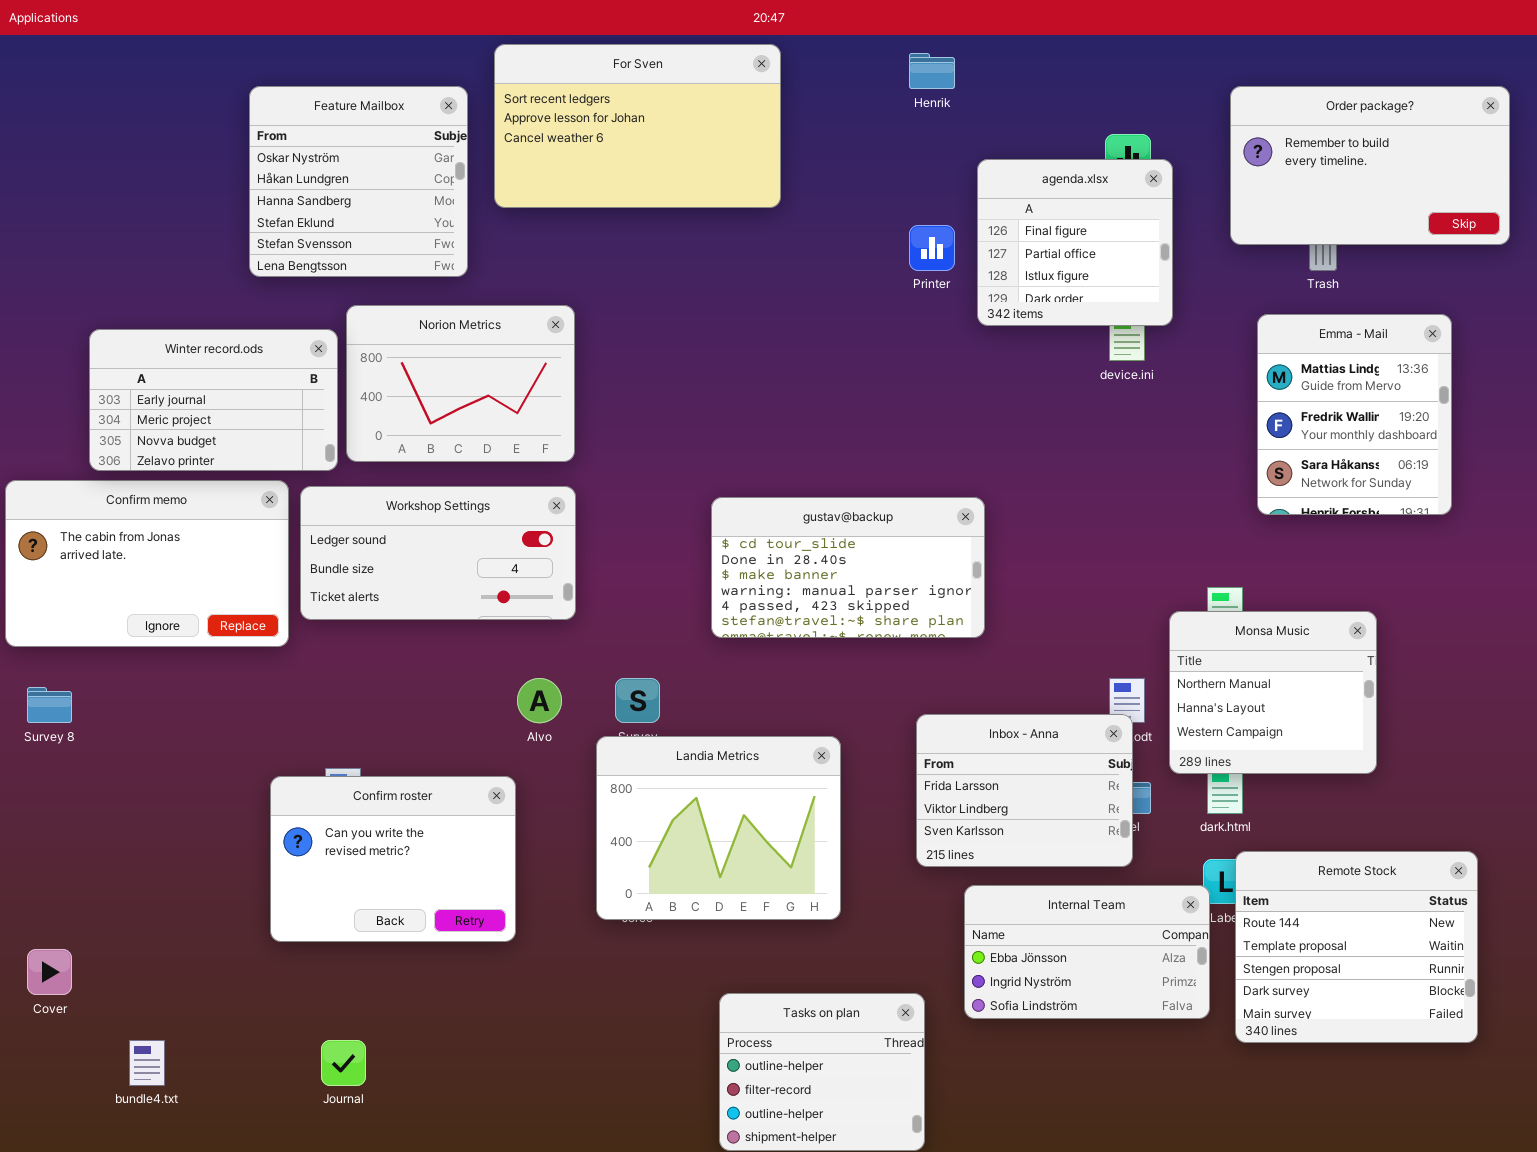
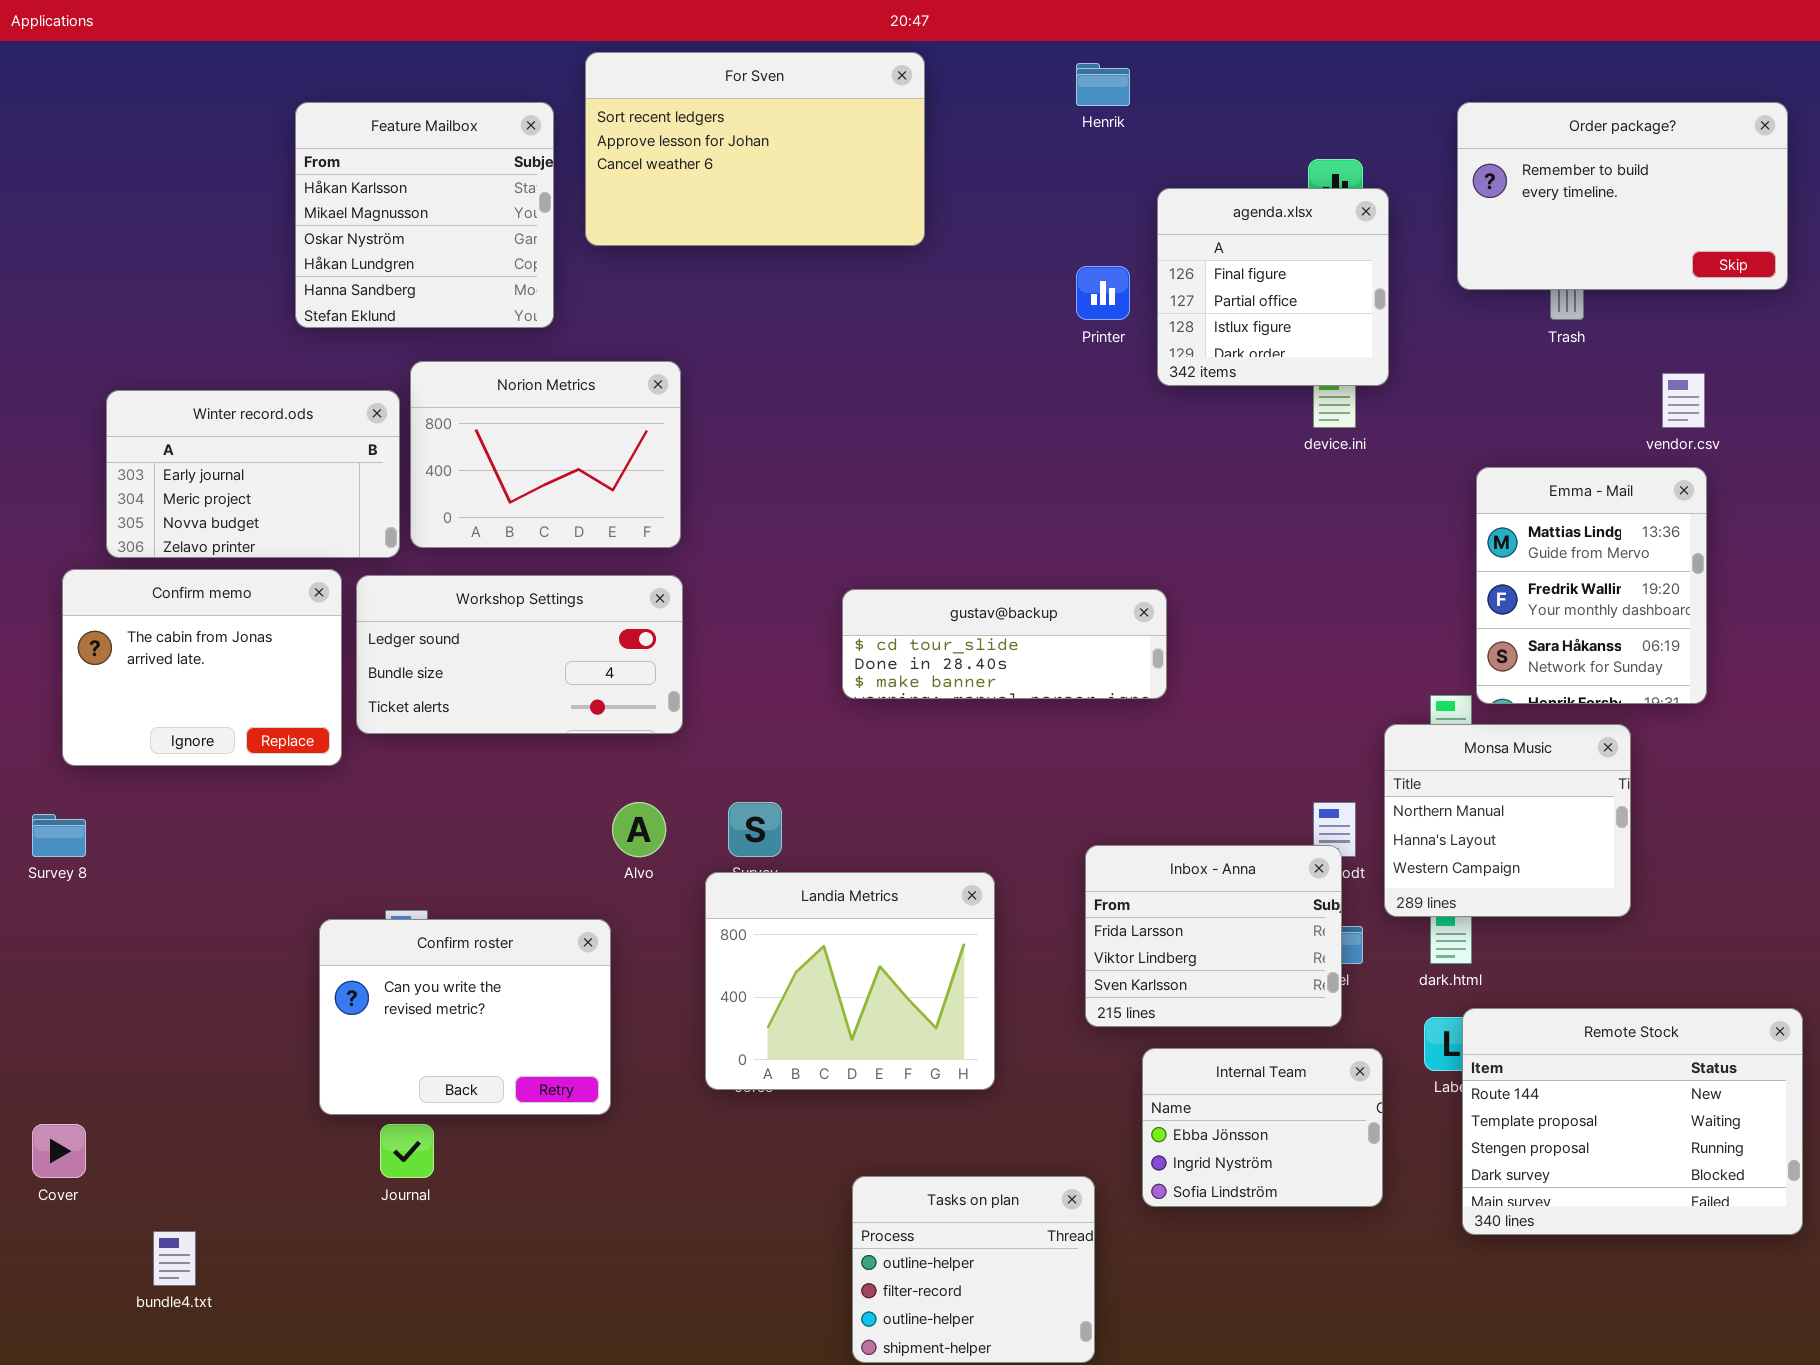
Feature Mailbox: [249,86,468,277] -> [295,102,554,328], scrolled up 2 rows
Emma - Mail: [1257,314,1452,515] -> [1476,467,1707,704], moved
Confirm memo: [5,480,289,647] -> [62,569,342,766], resized
gustav@backup: [711,497,985,638] -> [842,589,1167,699], resized
Remote Stock: [1235,851,1478,1043] -> [1462,1008,1803,1235], resized
Internal Team: [964,885,1210,1019] -> [1142,1048,1383,1207], resized
Journal: [321,1040,366,1086] -> [380,1124,434,1178], moved

